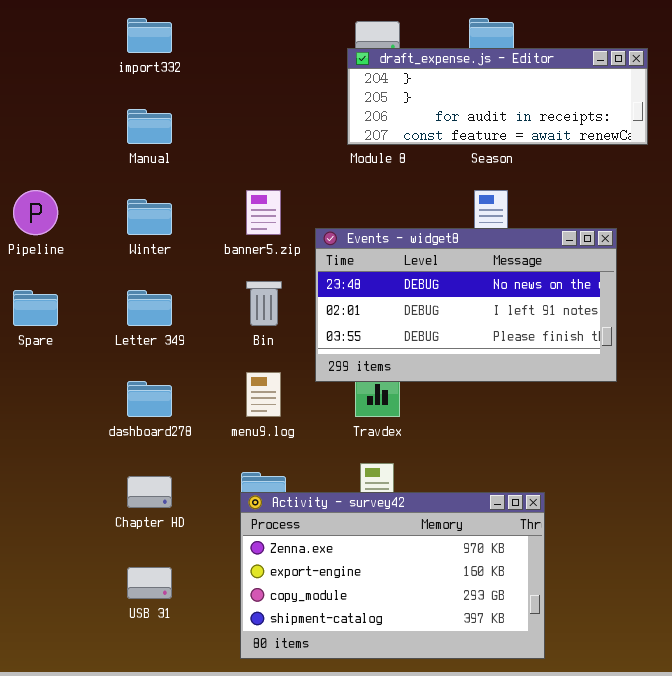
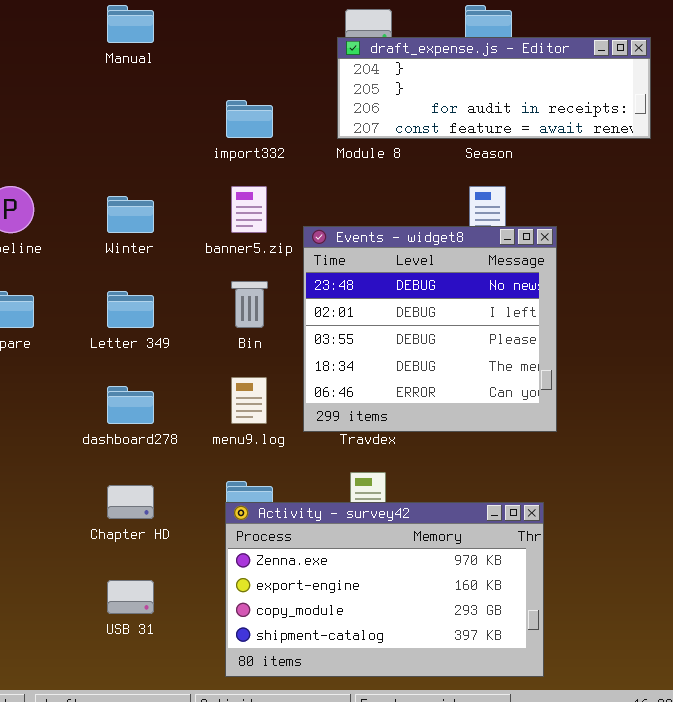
import332: [127,18,172,53] -> [226,100,273,138], moved
Manual: [127,109,172,144] -> [107,5,154,43], moved
Events - widget8: [315,228,617,382] -> [303,226,557,432], resized

